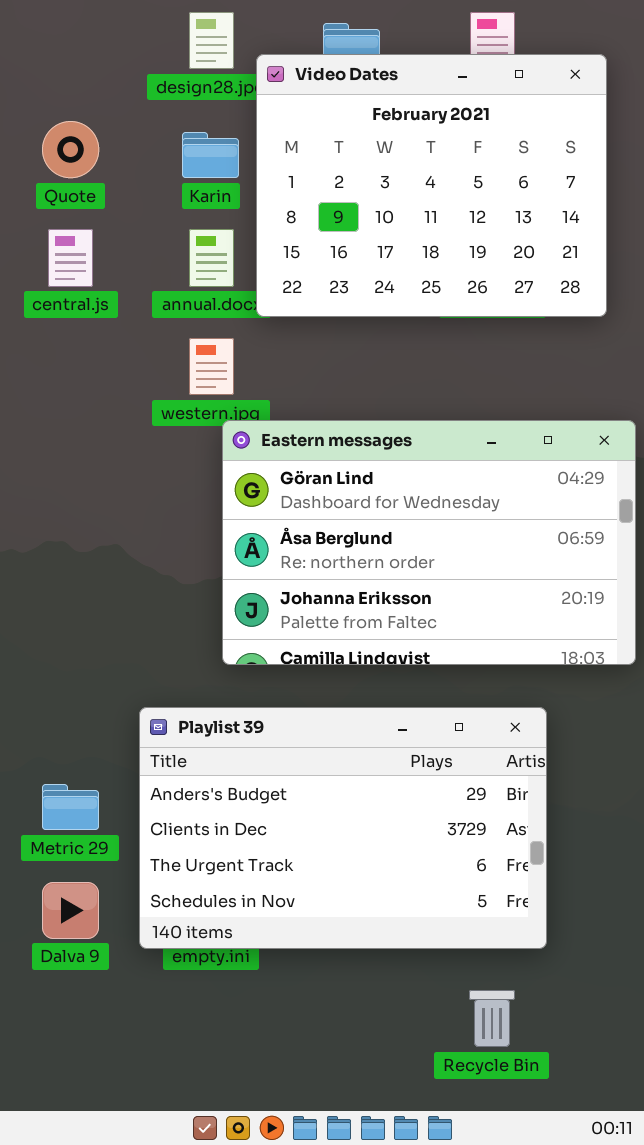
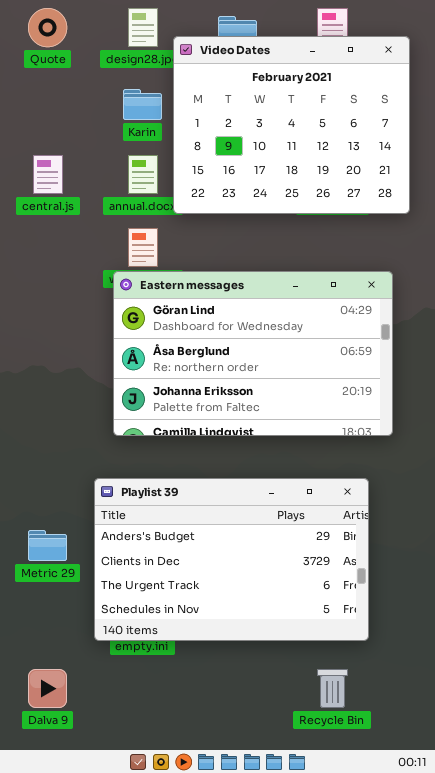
Quote: [42,121,99,178] -> [28,8,67,47], moved
Eastern messages: [222,420,636,665] -> [113,271,393,436], moved
Dalva 9: [42,882,99,939] -> [28,669,67,708], moved

